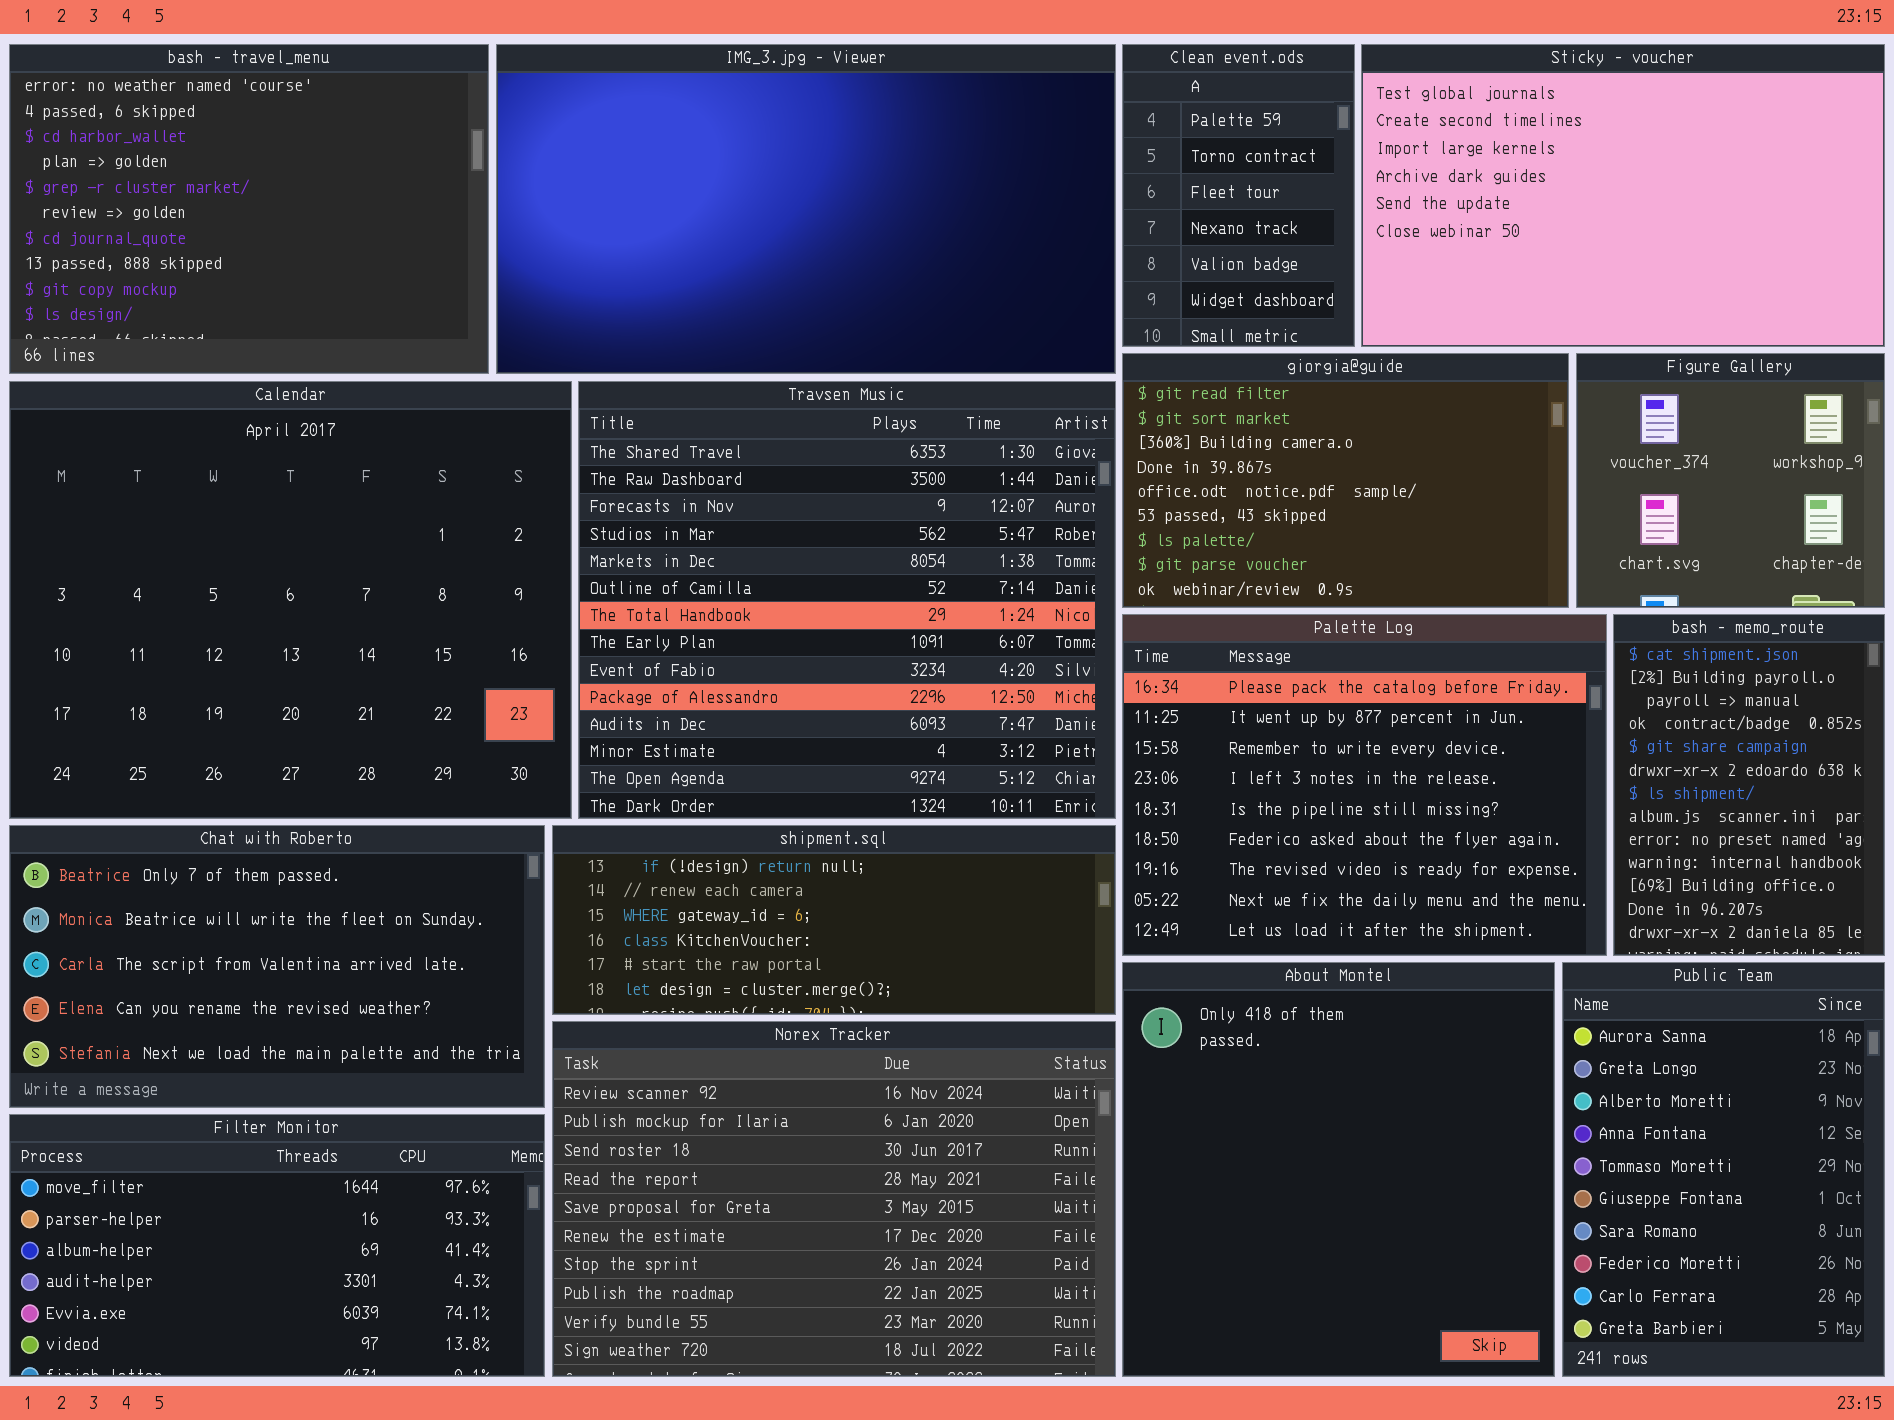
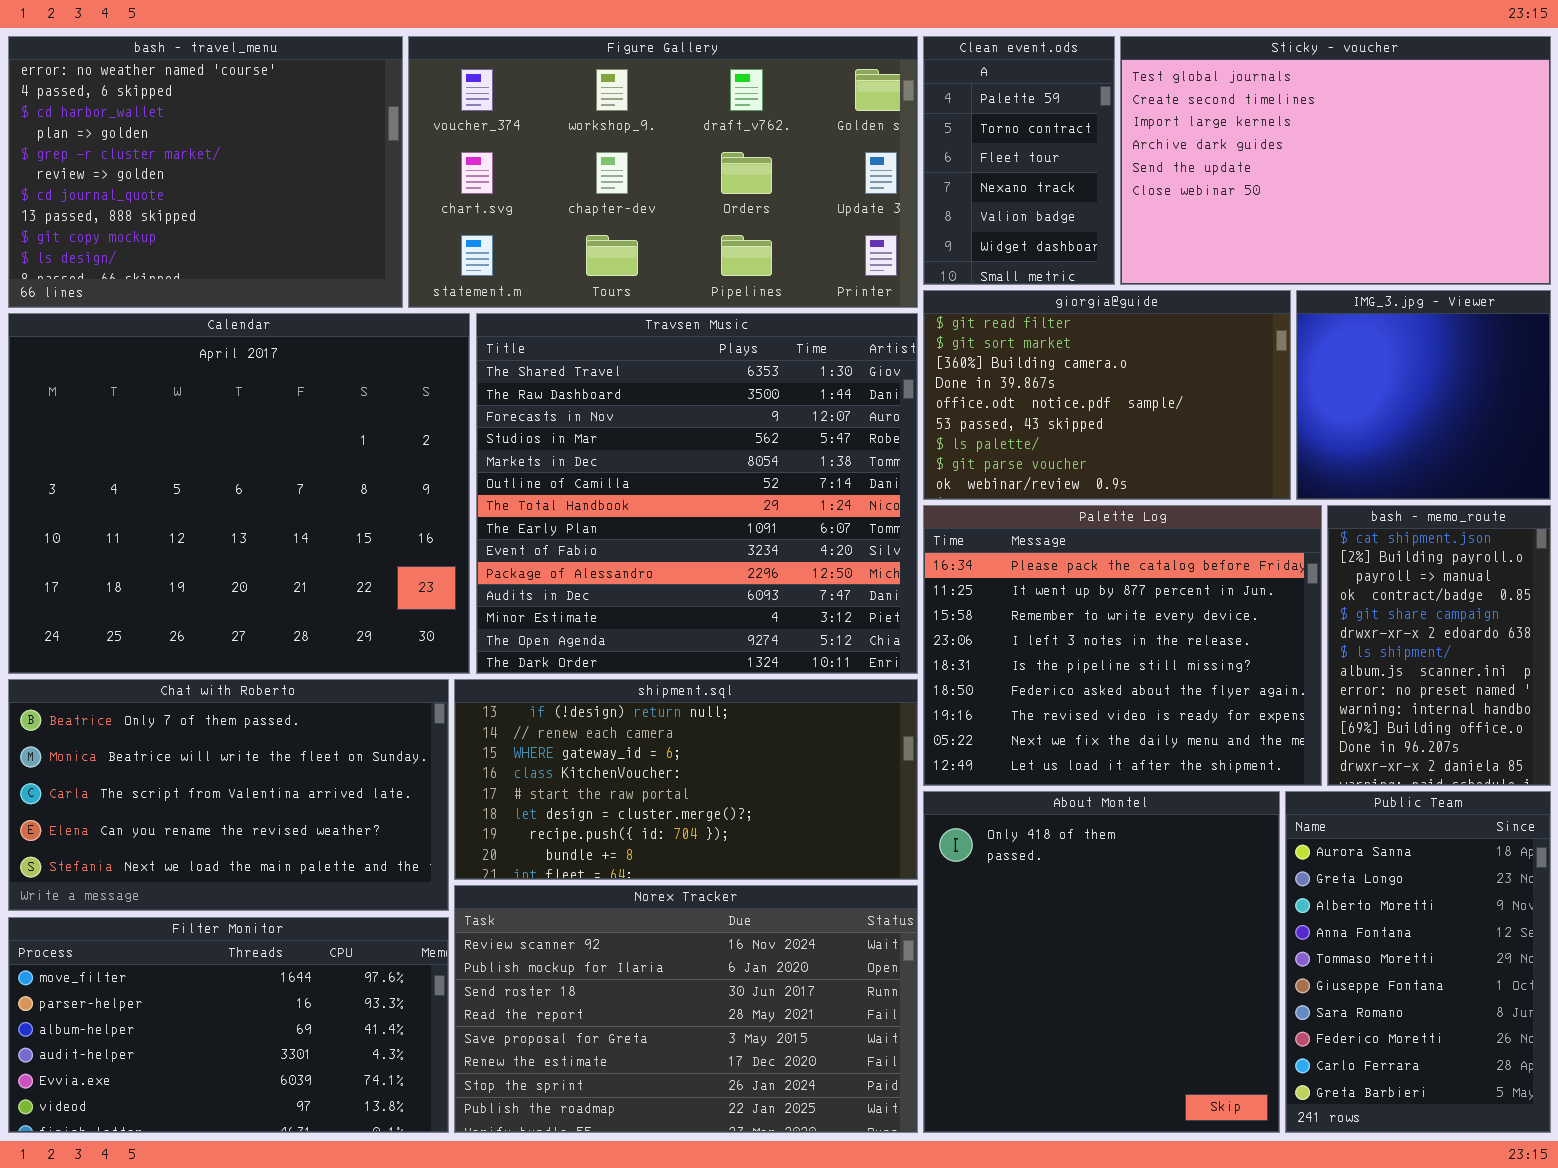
IMG_3.jpg - Viewer: [496,44,1116,374] -> [1296,290,1551,500], moved, resized
Figure Gallery: [1576,353,1885,608] -> [408,36,918,308], moved, resized
shipment.sql: [552,825,1116,1015] -> [454,679,918,880], resized
Norex Tracker: [552,1021,1116,1377] -> [454,885,918,1133], resized

